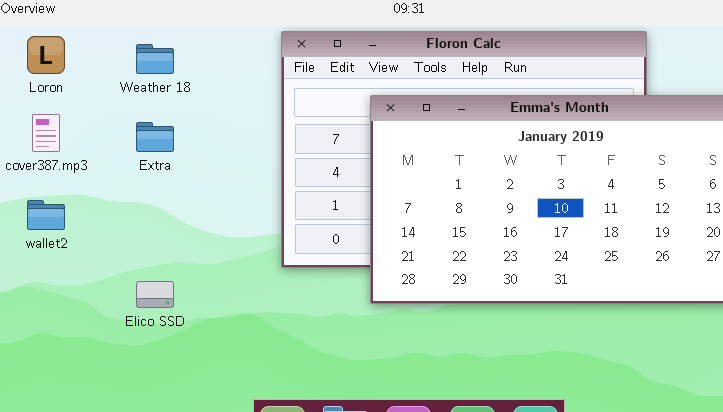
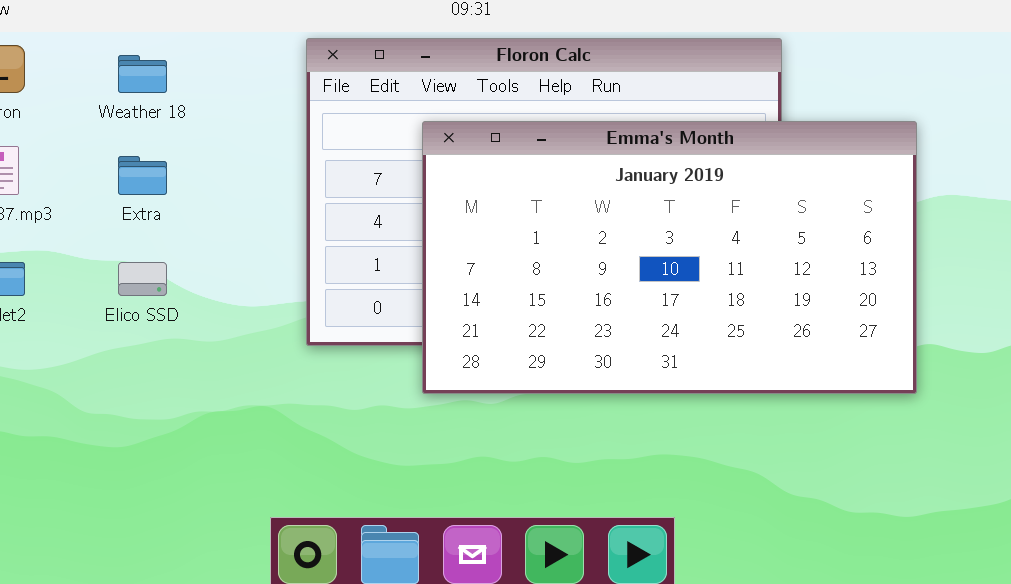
Elico SSD: [136,281,174,308] -> [118,262,167,296], moved

